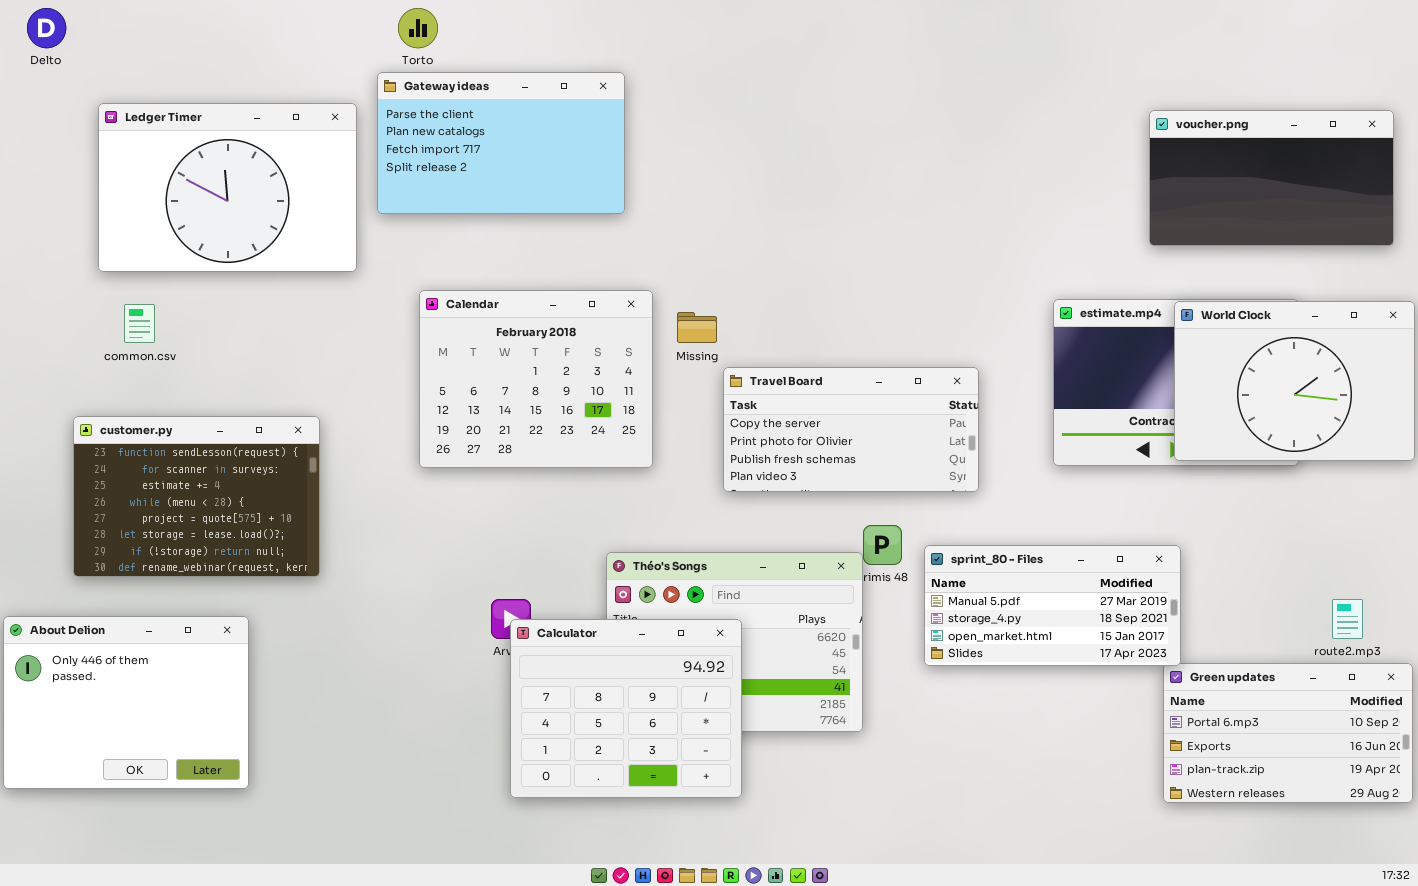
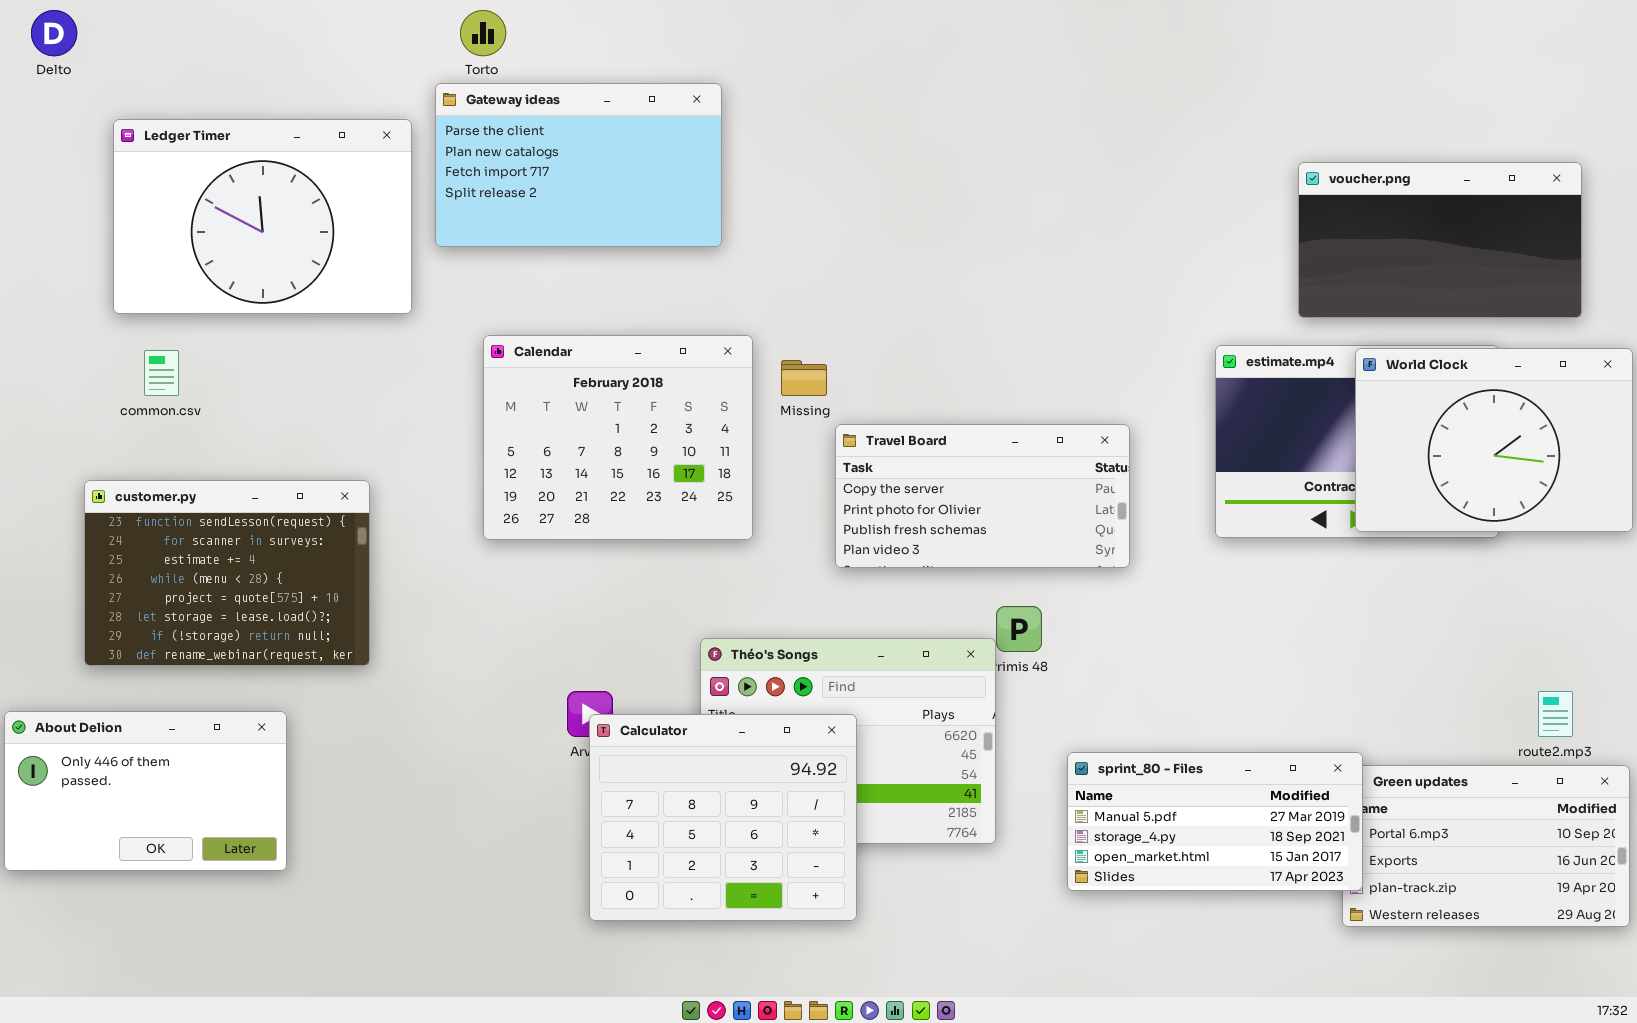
voucher.png: [1149,110,1394,246] -> [1298,162,1582,318], moved
sprint_80 - Files: [924,545,1181,666] -> [1067,752,1363,891], moved
About Delion: [3,616,249,789] -> [4,711,287,871], resized

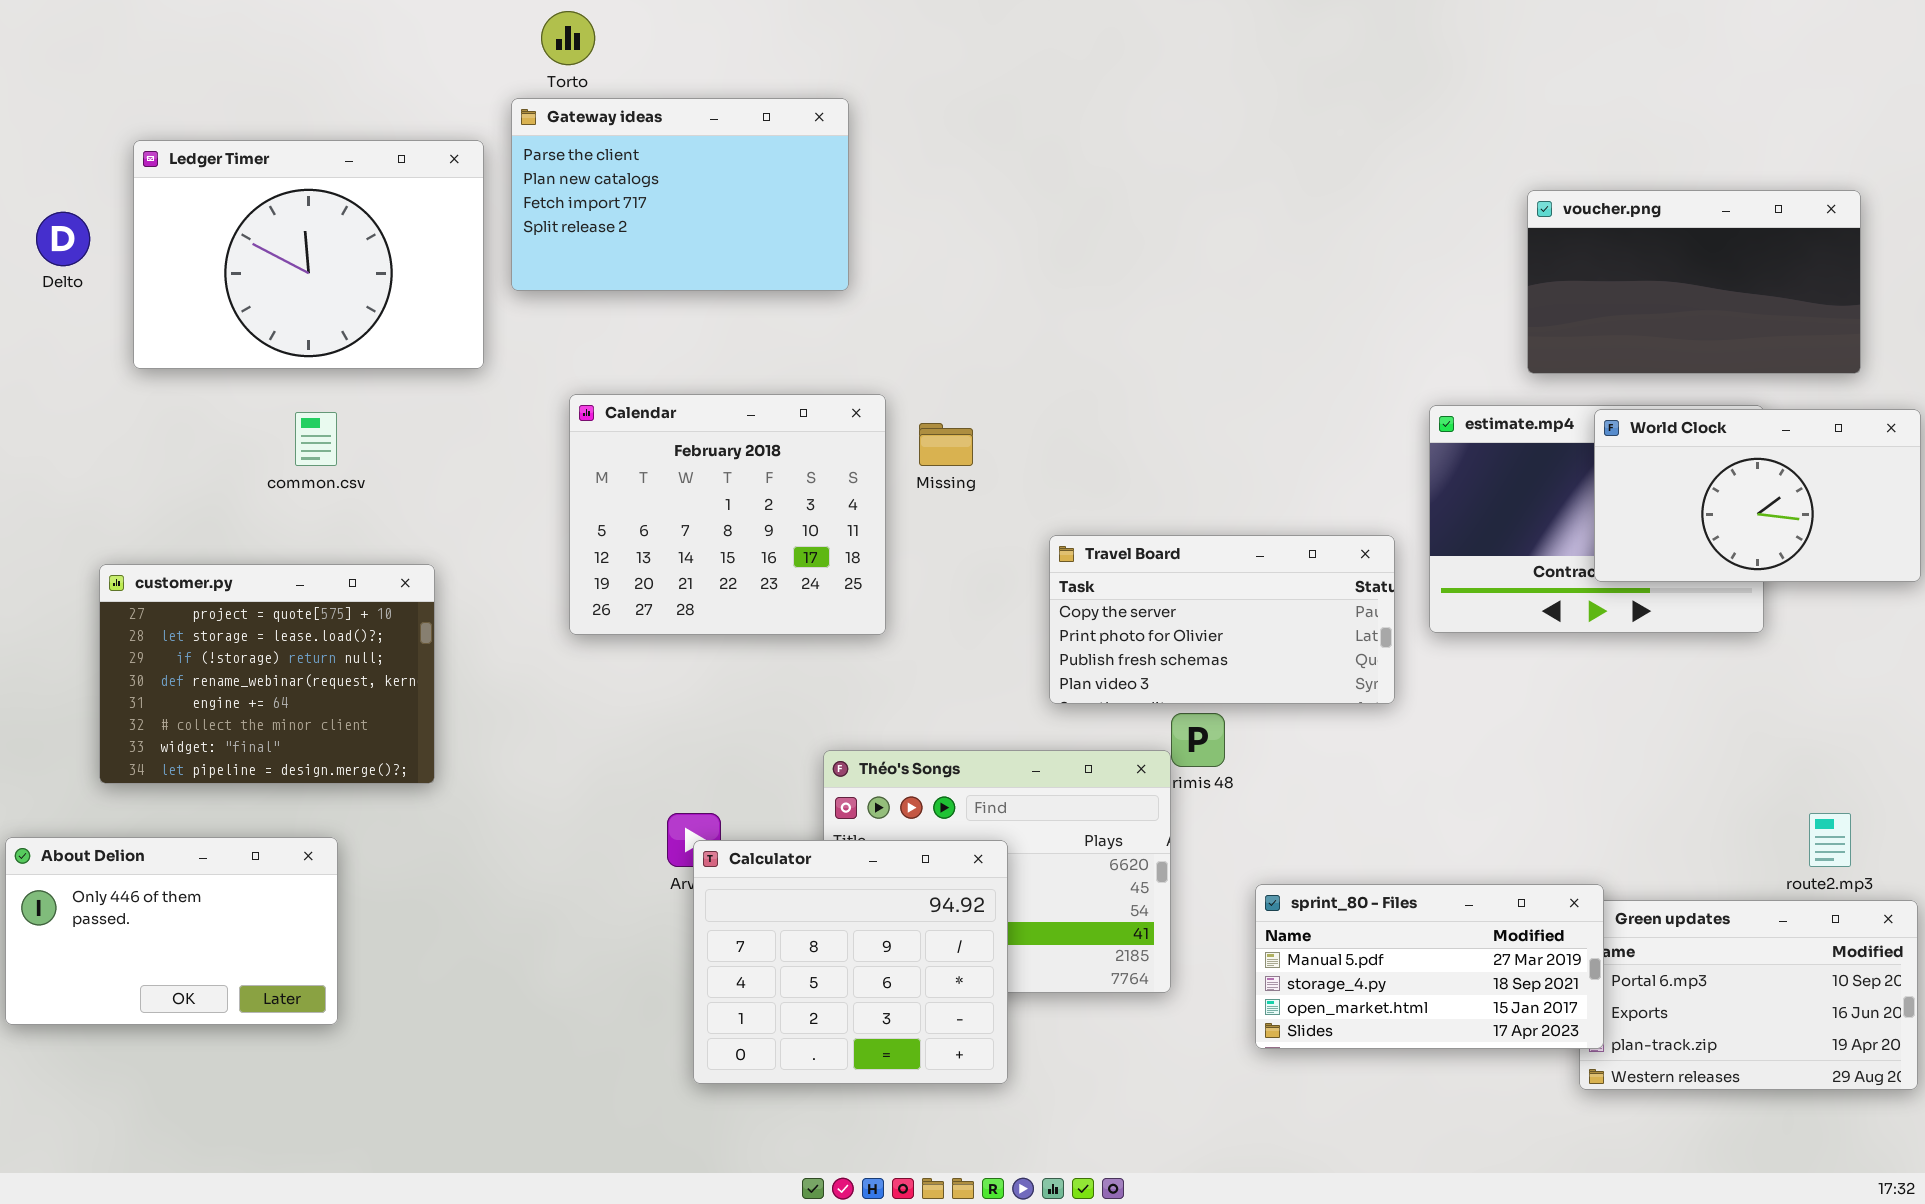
Delto: [31,10,77,56] -> [36,212,90,266], moved
World Clock: [1355,348,1633,532] -> [1594,409,1921,582], resized
common.csv: [144,350,179,396] -> [295,412,337,466], moved
Travel Board: [835,424,1130,568] -> [1049,535,1395,704], moved
customer.py: [84,480,370,666] -> [99,564,435,784], scrolled down 4 rows

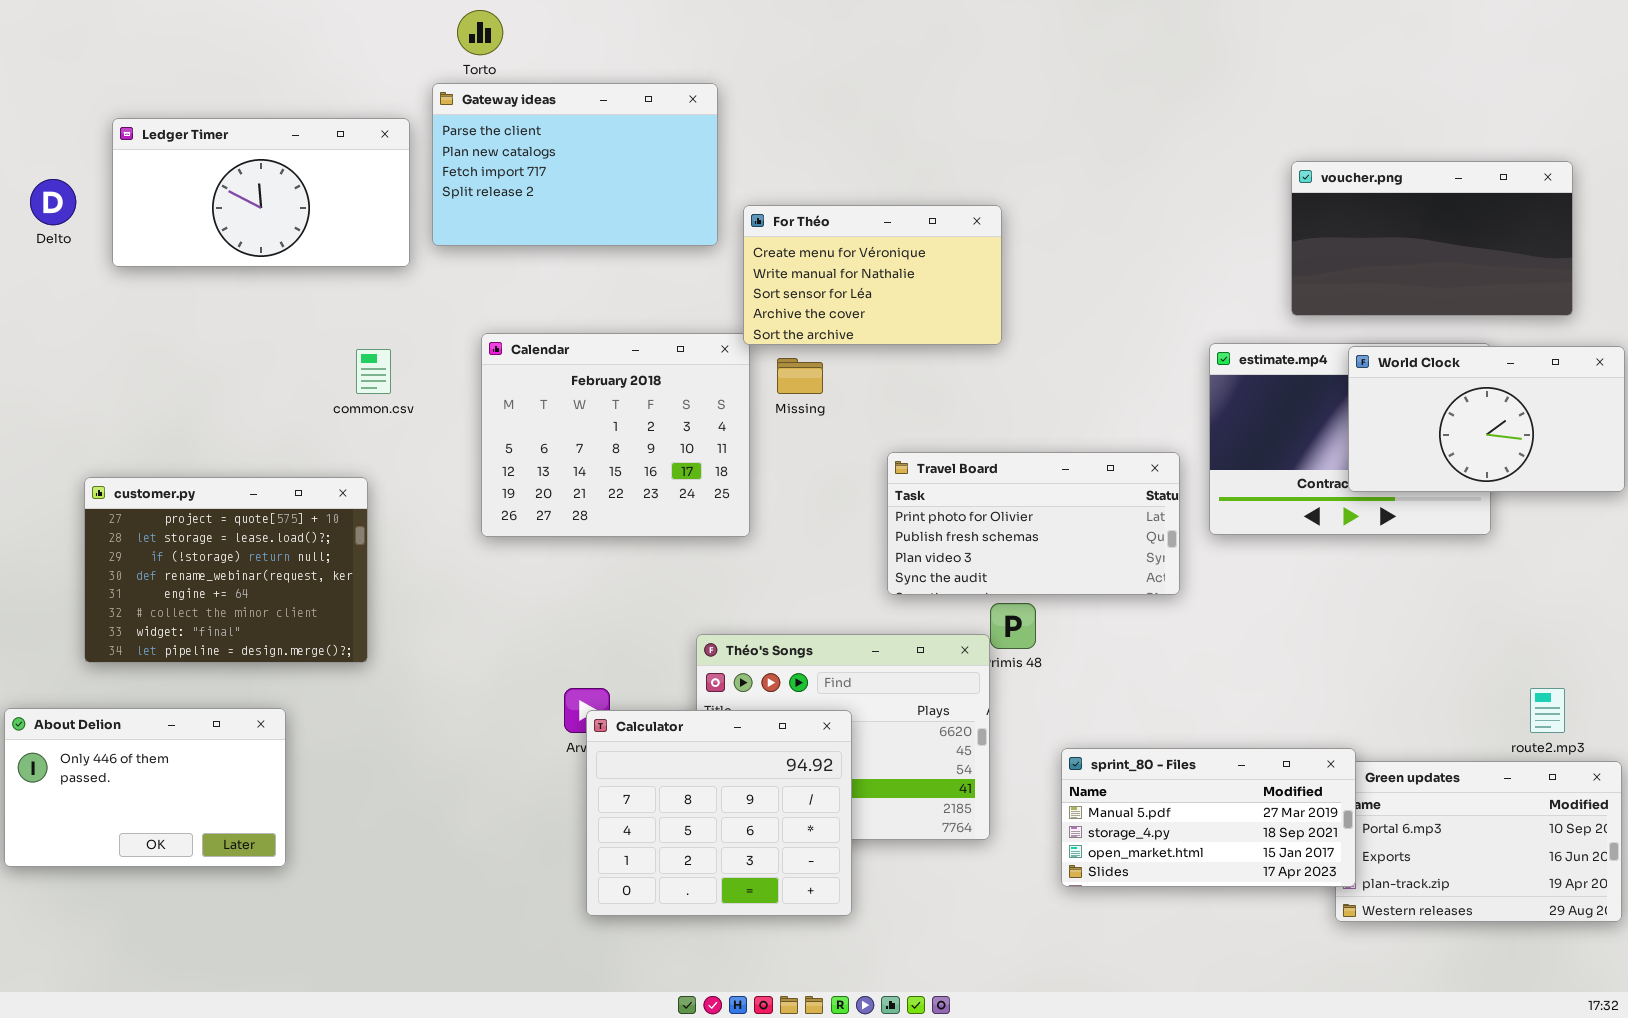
Ledger Timer: [133,140,484,369] -> [112,118,410,267], resized
For Théo: none -> [743,205,1002,345], opened
common.csv: [295,412,337,466] -> [356,349,391,394], moved
Travel Board: [1049,535,1395,704] -> [887,452,1180,595], scrolled down 1 row

